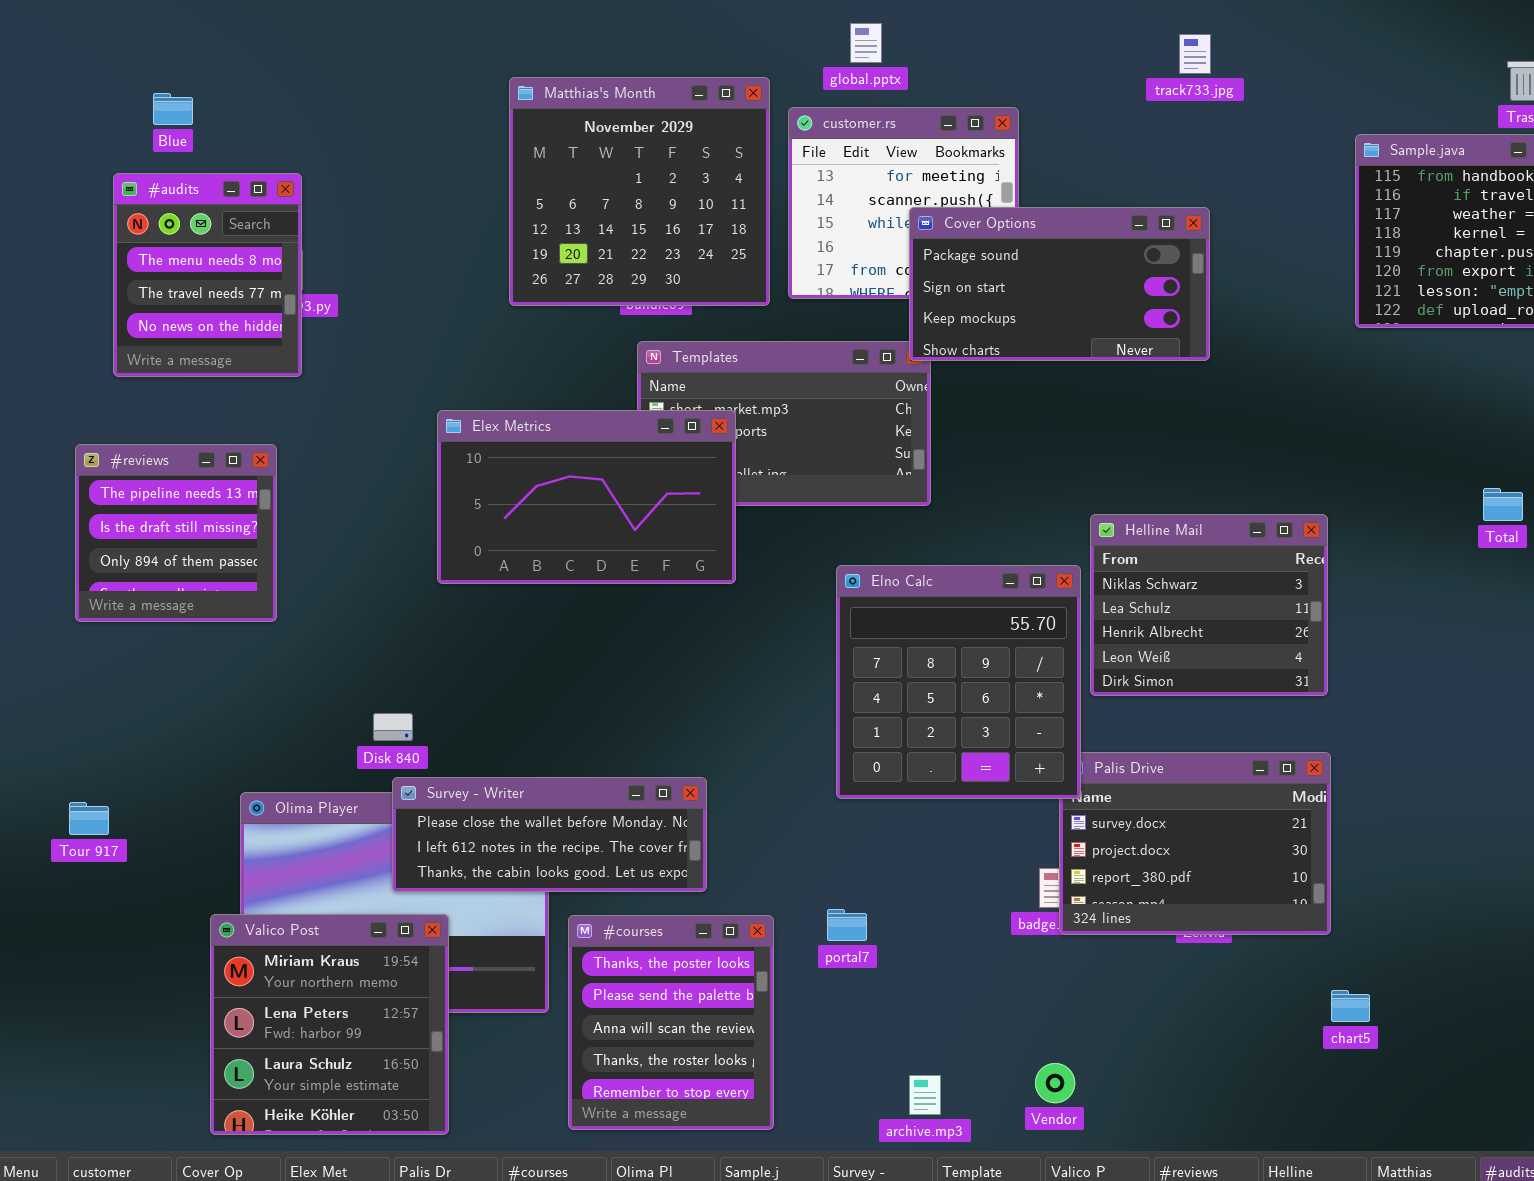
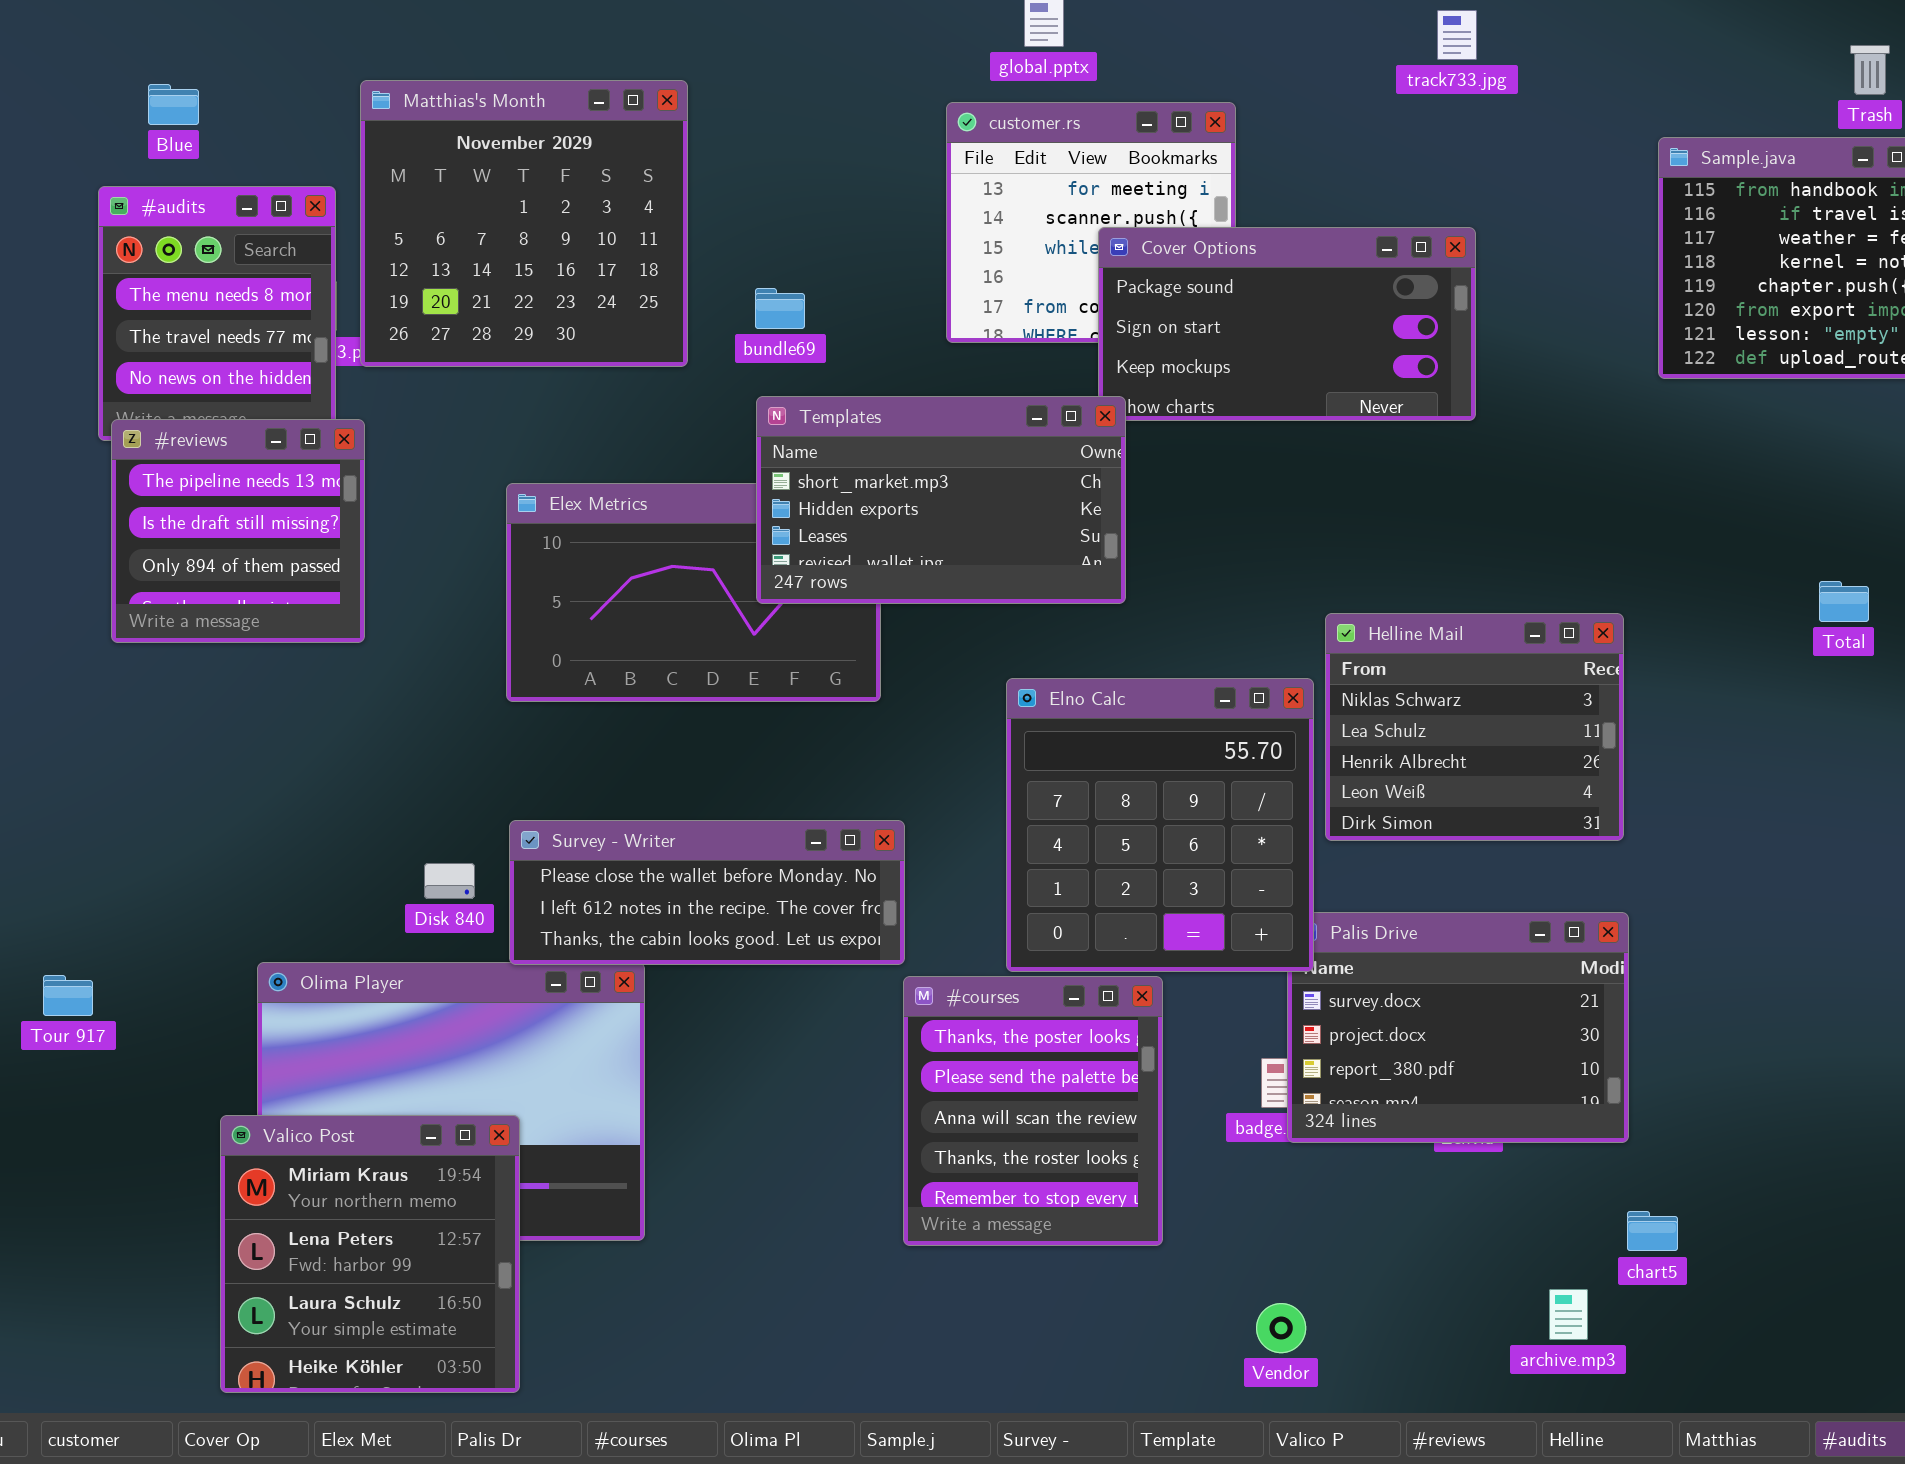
Matthias's Month: [509,77,770,306] -> [360,80,688,367], moved
Templates: [637,341,931,506] -> [756,396,1126,604], raised
#reviews: [75,444,277,622] -> [111,419,365,643], moved
Survey - Writer: [392,777,707,892] -> [509,820,905,965], moved
#courses: [568,915,774,1130] -> [903,976,1163,1246], moved
archive.mp3: [909,1075,941,1115] -> [1549,1289,1588,1340], moved

